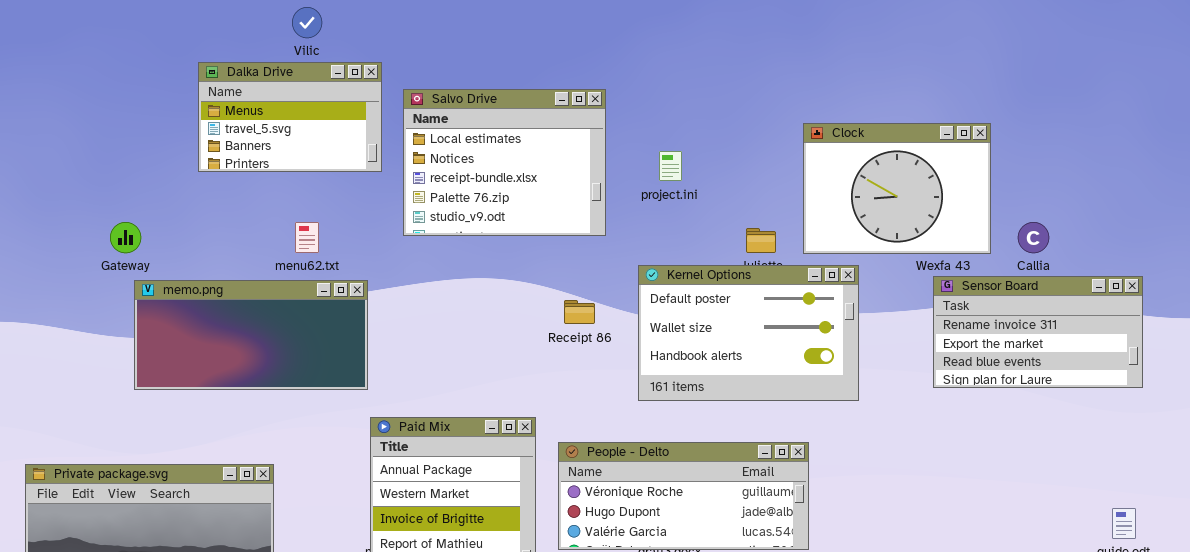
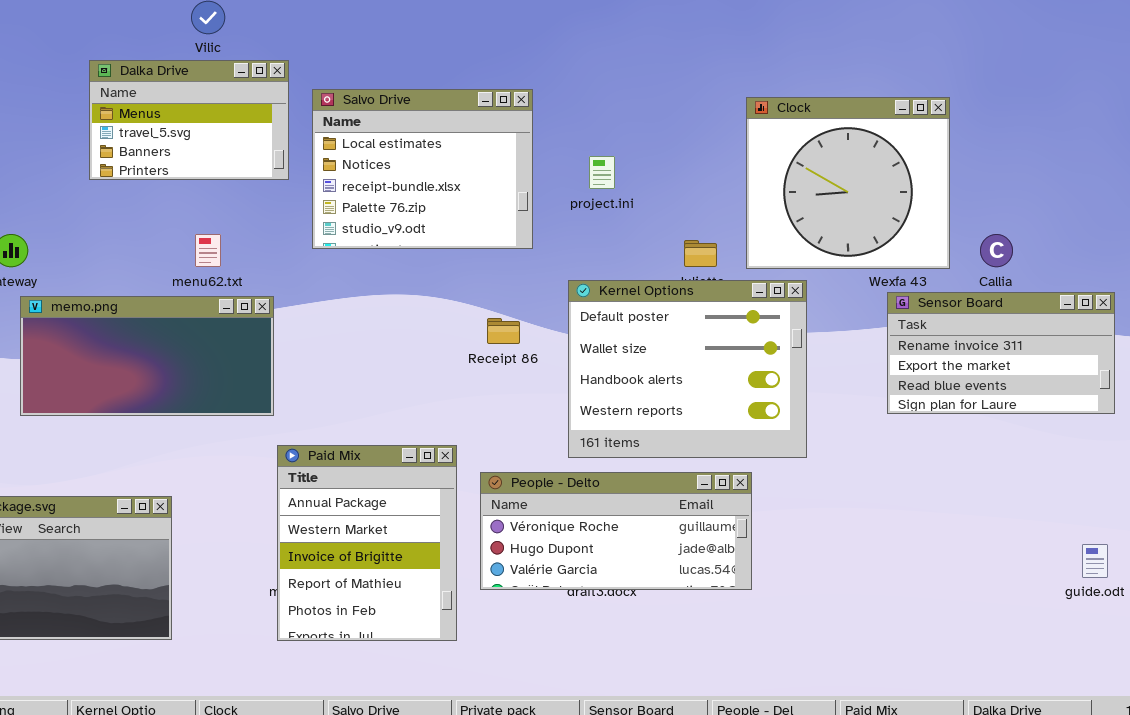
Clock: [803,123,991,254] -> [746,97,950,269], resized
Kernel Options: [638,265,859,401] -> [568,280,807,458], resized

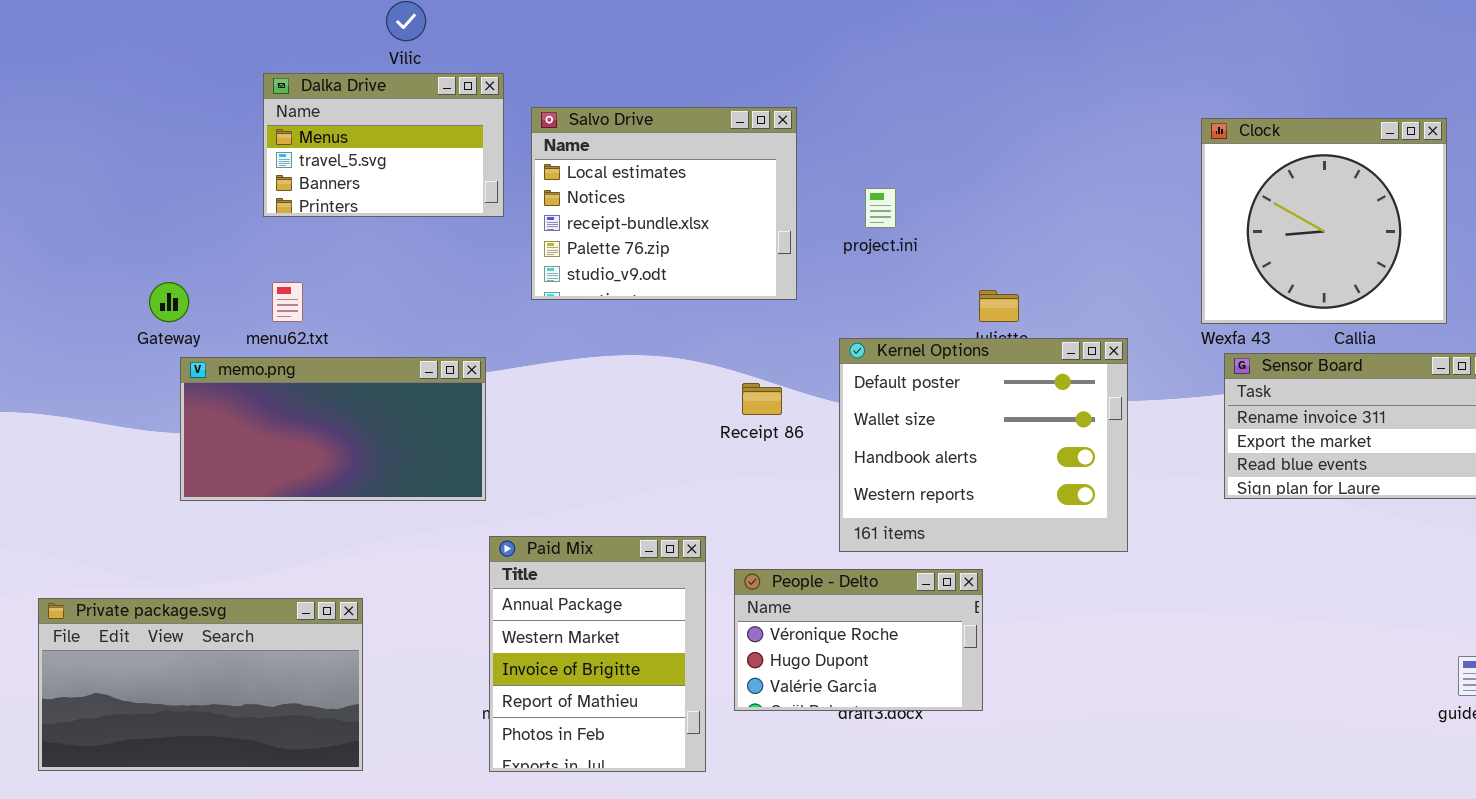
Clock: [746,97,950,269] -> [1201,118,1447,324], moved
menu62.txt: [195,234,221,267] -> [272,282,303,322], moved
People - Delto: [480,472,752,590] -> [734,569,983,711], resized

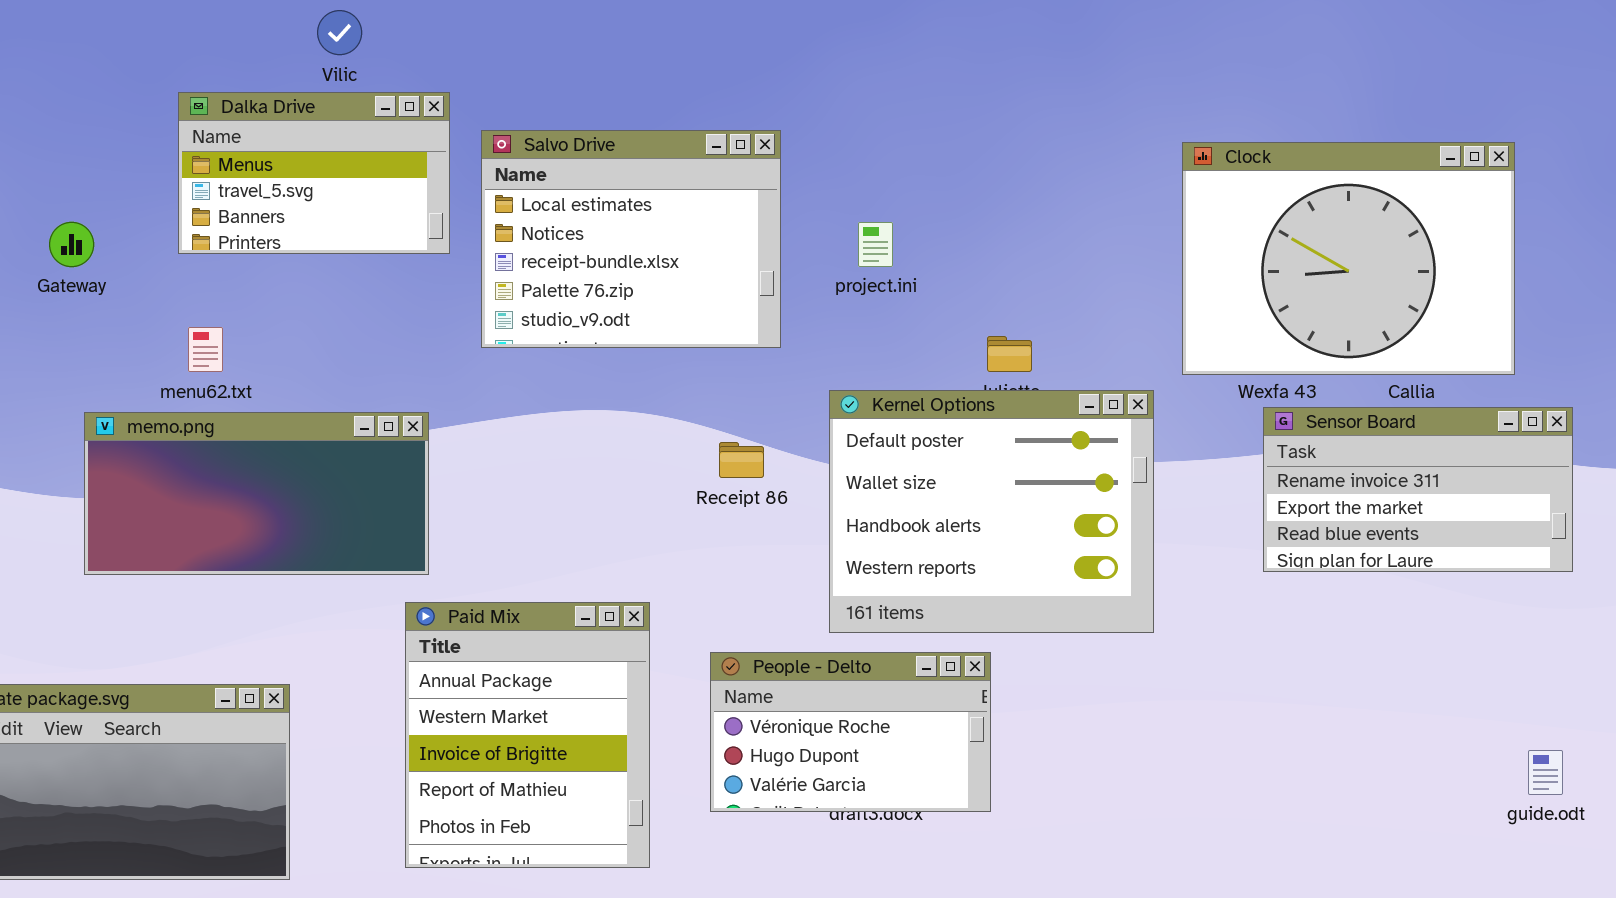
Clock: [1201,118,1447,324] -> [1182,142,1515,375], resized
Gateway: [149,282,189,322] -> [49,222,94,267], moved
Paid Mix: [489,536,706,772] -> [405,602,650,868], moved

